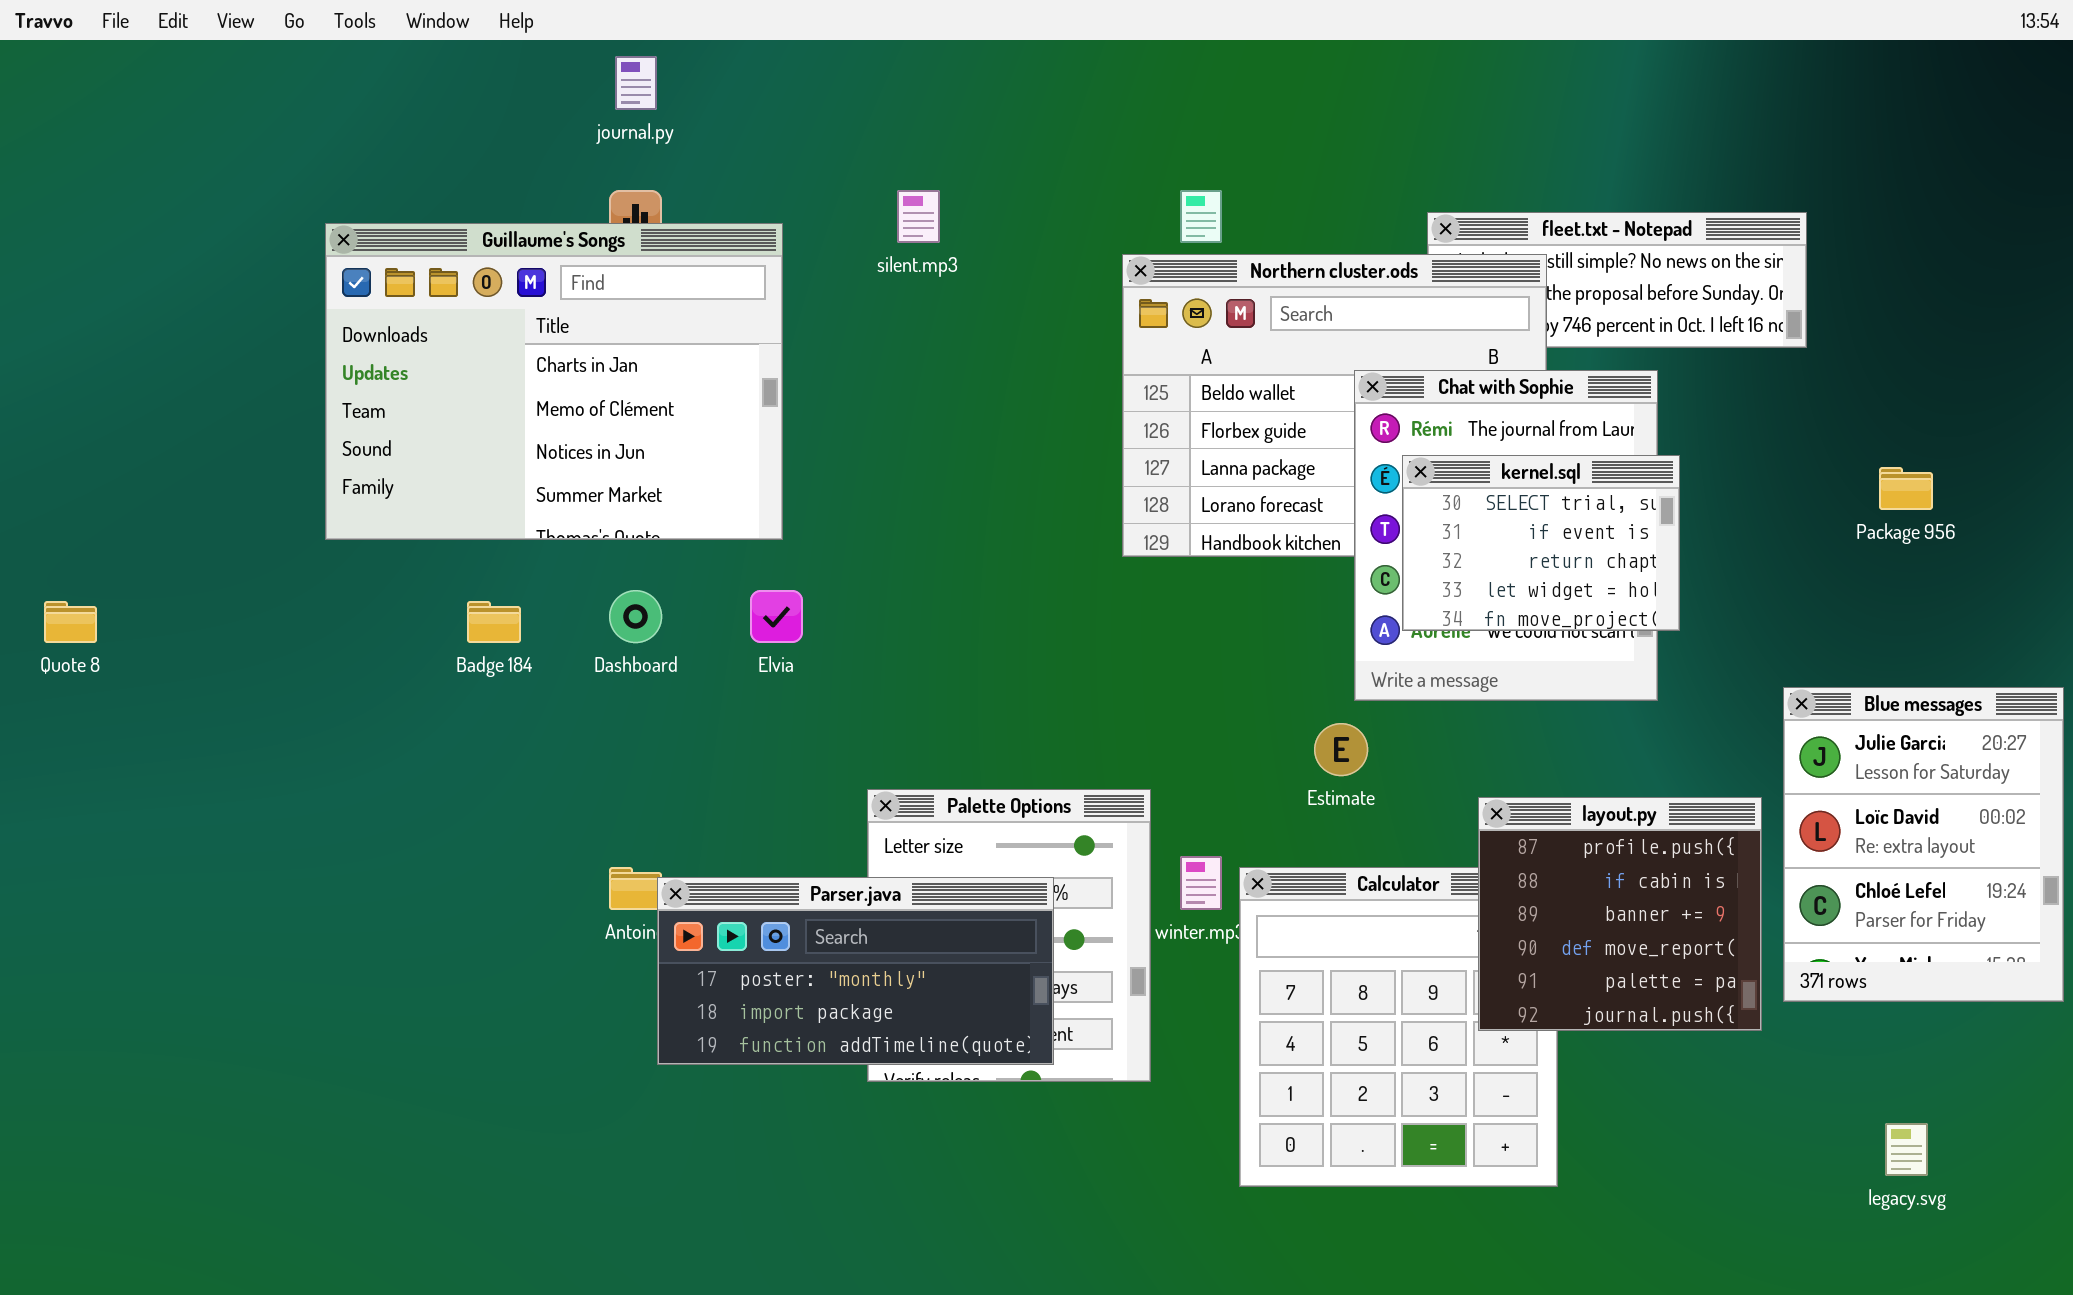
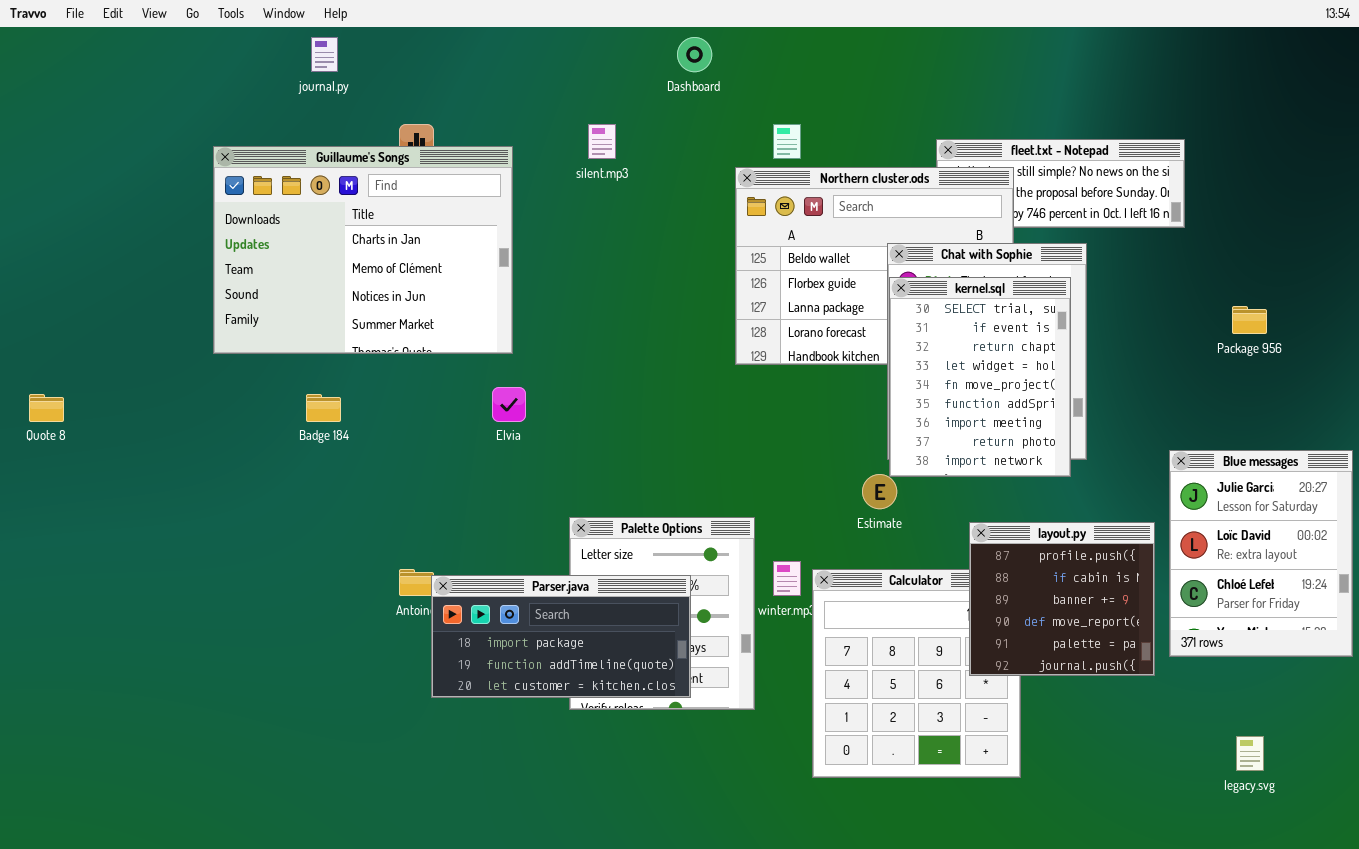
journal.py: [615,56,657,110] -> [311,37,338,72], moved
kernel.sql: [1402,455,1680,631] -> [889,277,1071,477], moved, resized
Dashboard: [609,590,662,643] -> [677,37,712,72], moved
Parser.java: [657,877,1054,1065] -> [431,575,691,698], scrolled down 1 row

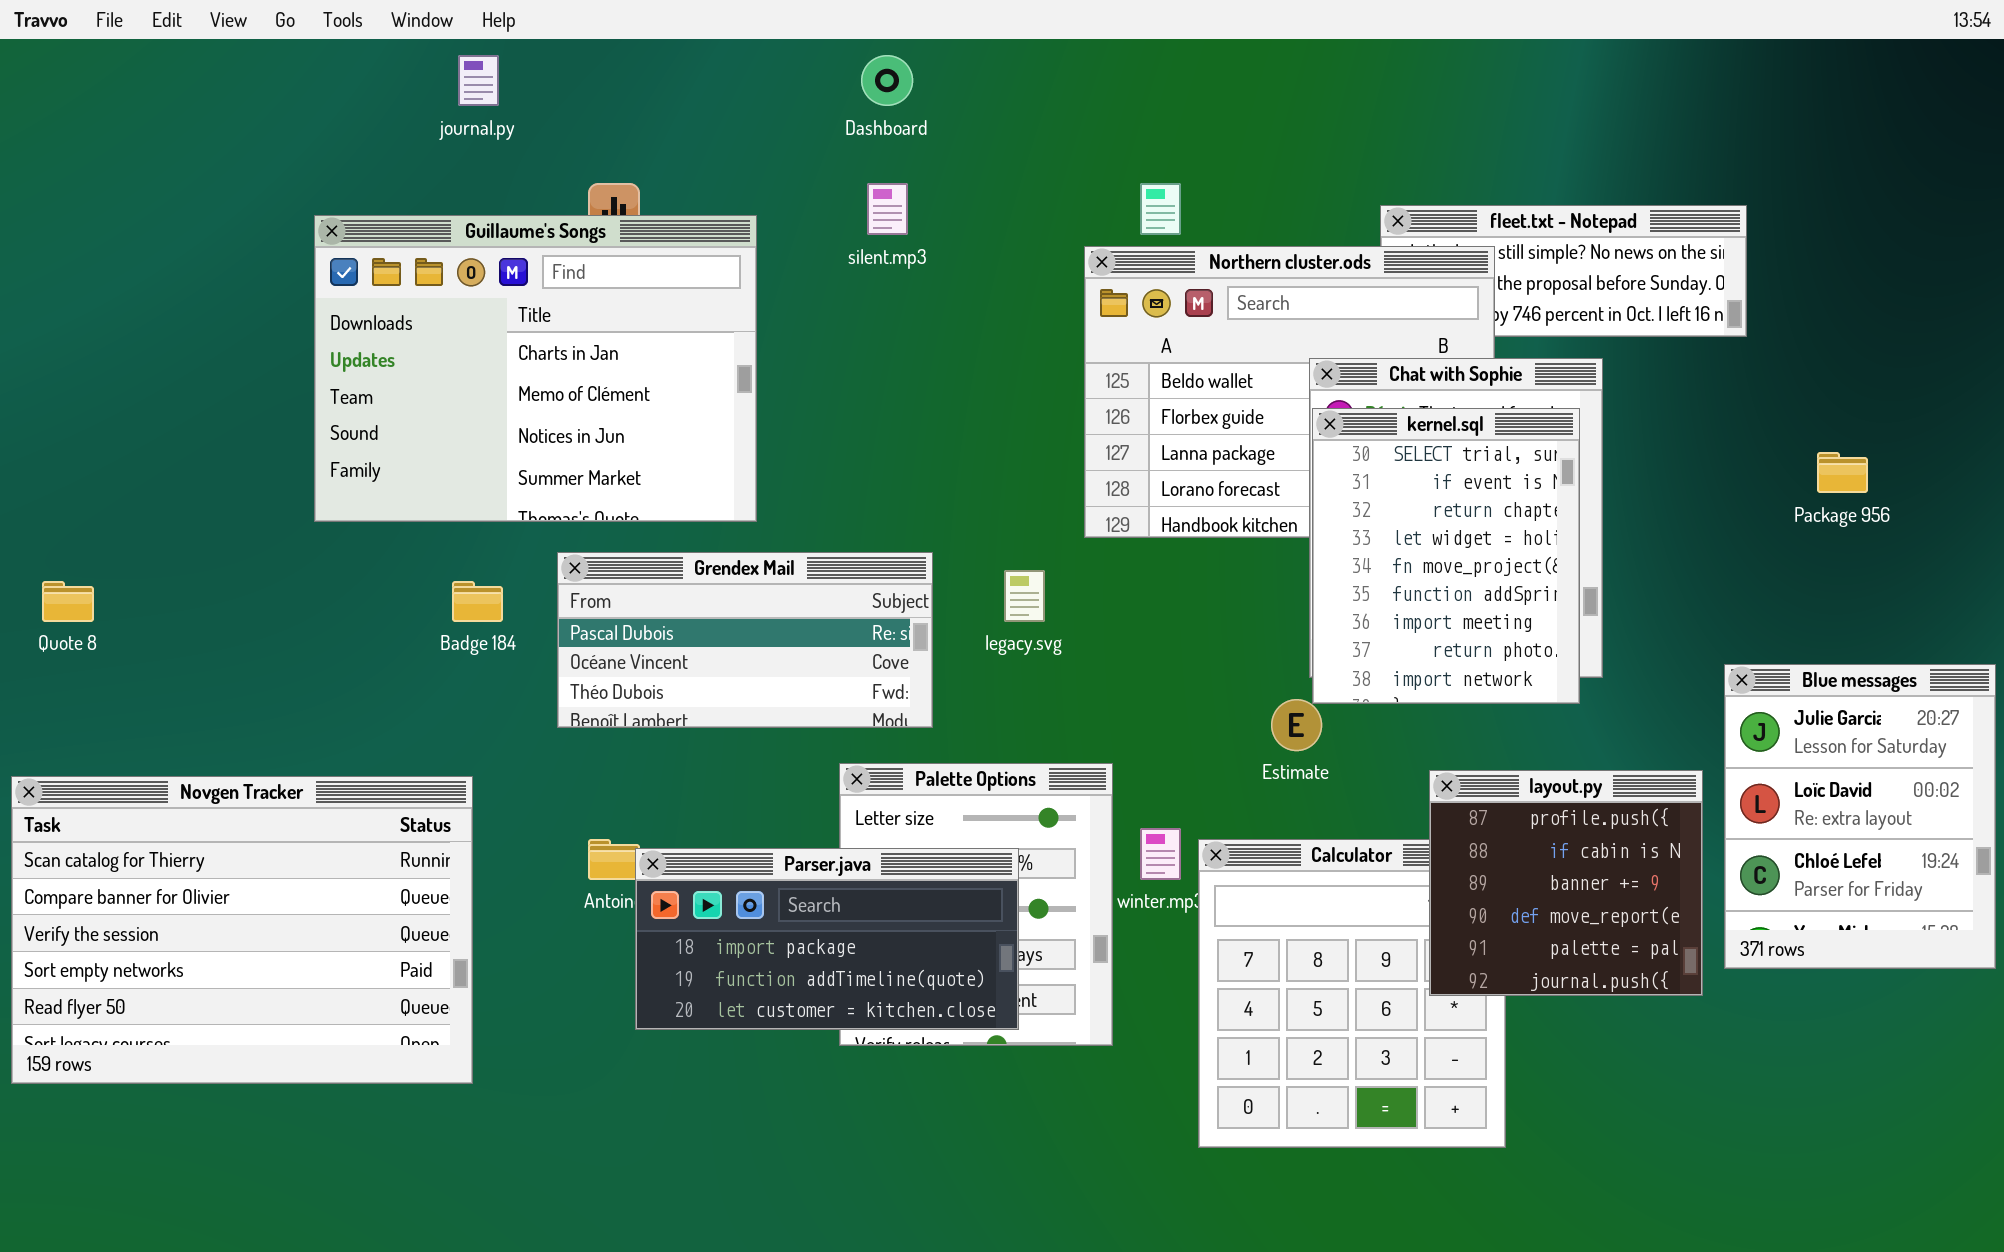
Dashboard: [677,37,712,72] -> [861,55,913,106], moved
Grendex Mail: none -> [557,552,933,728], opened
Novgen Tracker: none -> [11,776,473,1084], opened
legacy.svg: [1236,736,1264,771] -> [1004,570,1045,622], moved

